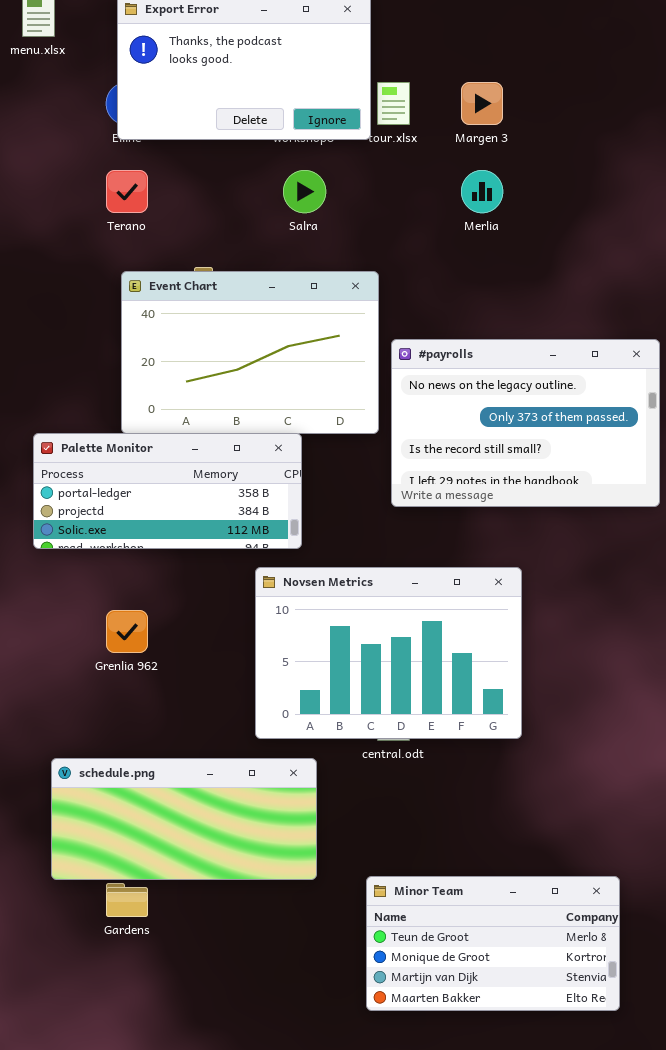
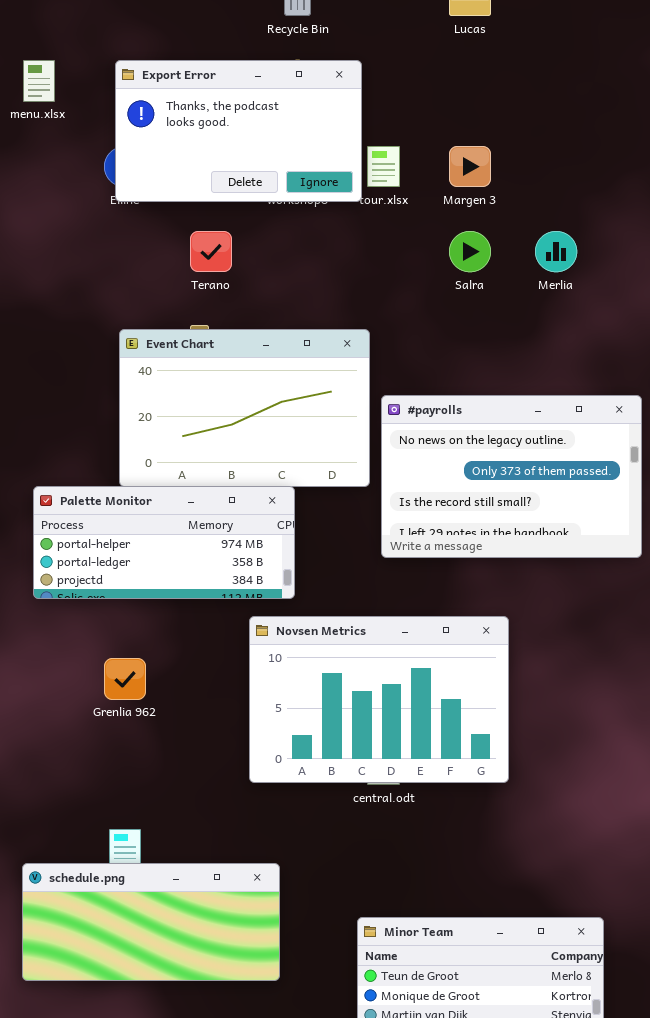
Terano: [106,170,148,213] -> [190,231,232,272], moved
Salra: [283,170,326,213] -> [449,231,491,272], moved
Merlia: [461,170,503,213] -> [535,231,577,272], moved
Palette Monitor: [33,433,302,549] -> [33,486,295,599], scrolled up 1 row
schedule.png: [51,758,317,880] -> [22,863,280,981], moved

